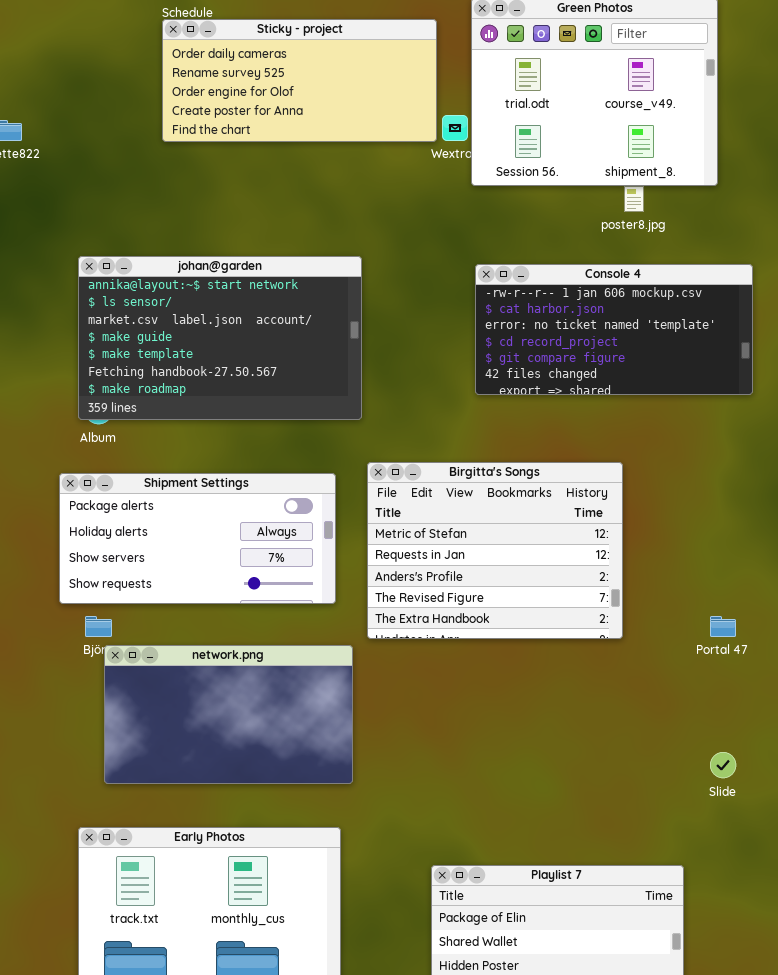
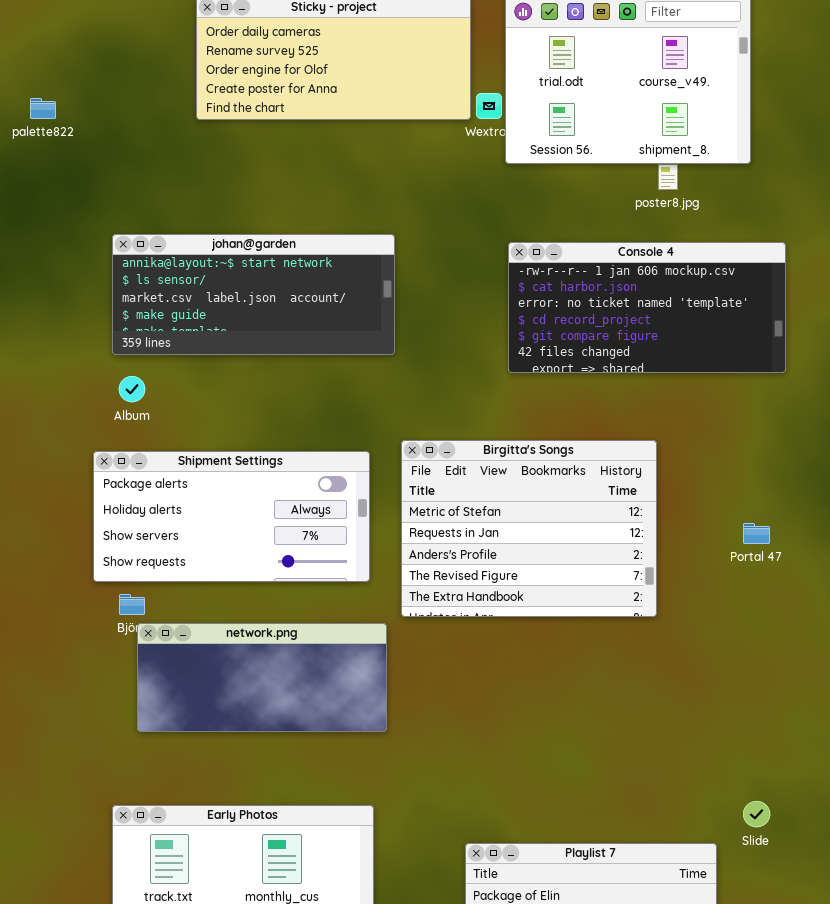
johan@garden: [78,256,362,420] -> [112,234,395,355], resized
Portal 47: [710,616,736,637] -> [743,523,770,544], moved
network.png: [104,645,353,784] -> [137,623,387,732], resized
Slide: [710,752,736,778] -> [743,801,770,827], moved

